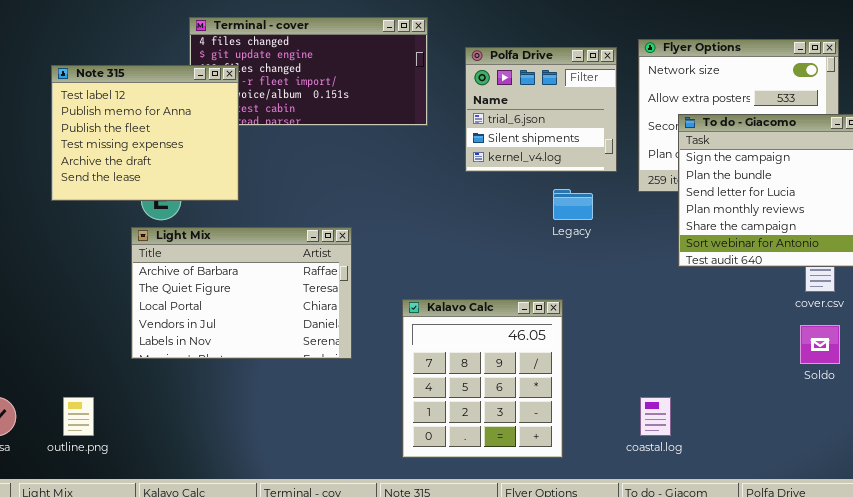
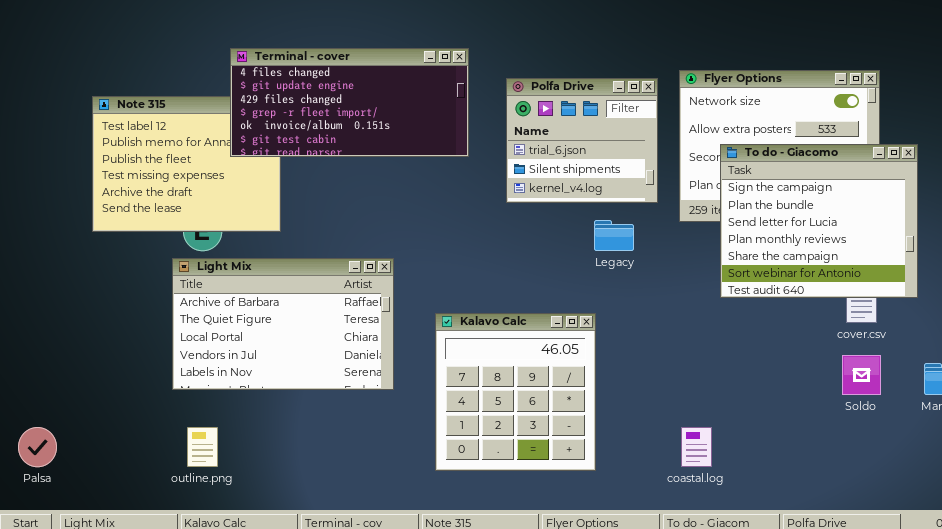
Terminal - cover: [189,17,428,126] -> [230,48,469,157], raised
Kalavo Calc: [402,299,563,458] -> [435,313,596,471], moved
outline.png: [63,397,94,436] -> [187,427,218,467], moved

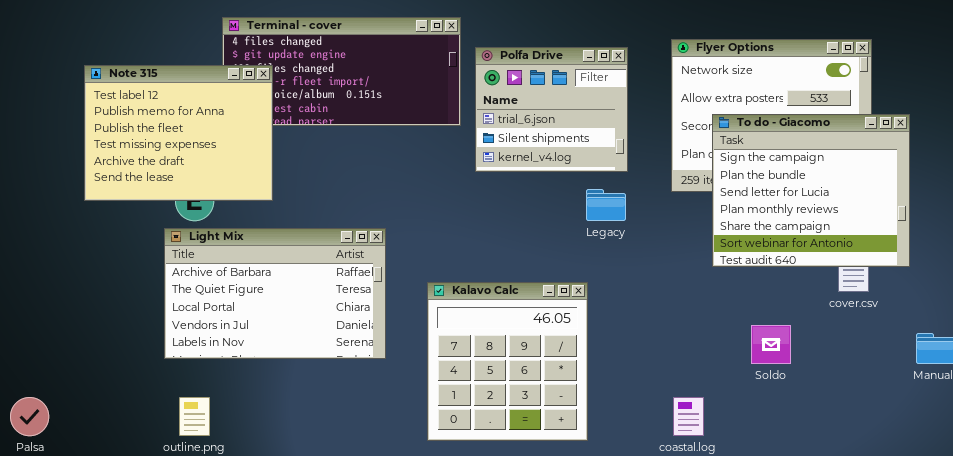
Polfa Drive: [506,78,658,203] -> [475,47,628,172], moved
Note 315: [92,96,281,232] -> [84,65,273,201], raised
Soldo: [842,355,881,395] -> [751,325,791,364], moved

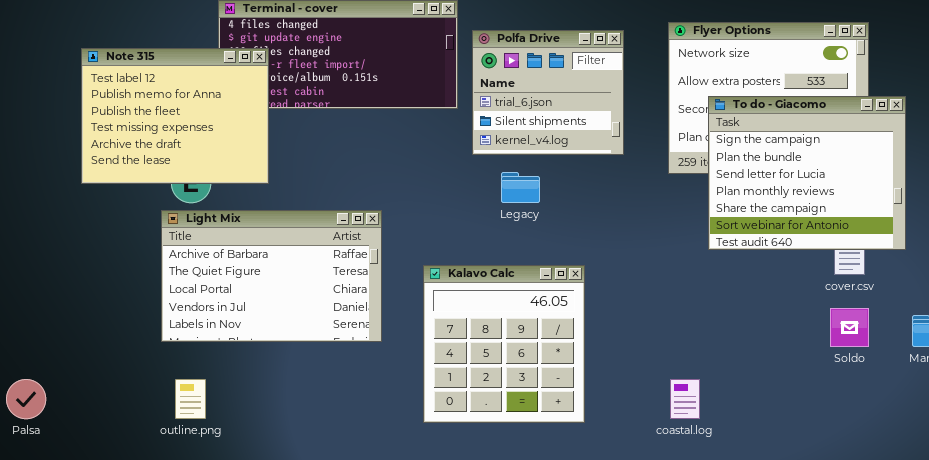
Legacy: [586,189,626,221] -> [501,172,540,203], moved
Soldo: [751,325,791,364] -> [830,308,869,347], moved

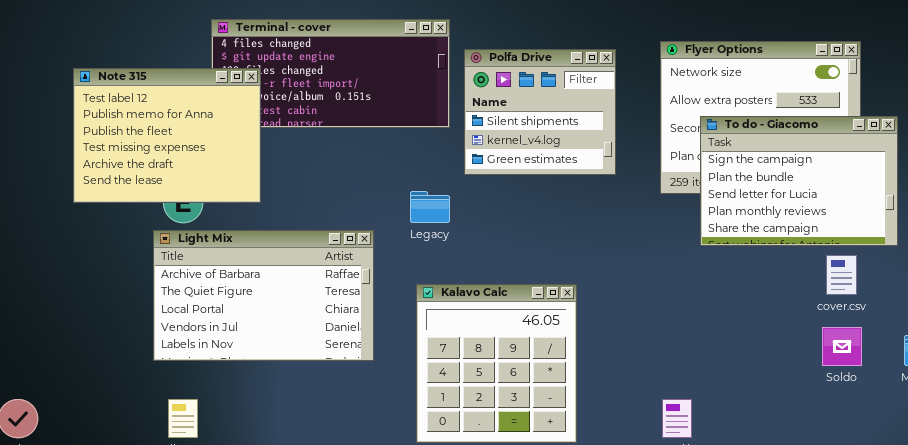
Polfa Drive: [472,30,624,155] -> [464,49,616,175], scrolled down 1 row
To do - Giacomo: [708,96,906,250] -> [700,116,898,246], resized
Legacy: [501,172,540,203] -> [410,191,450,223], moved

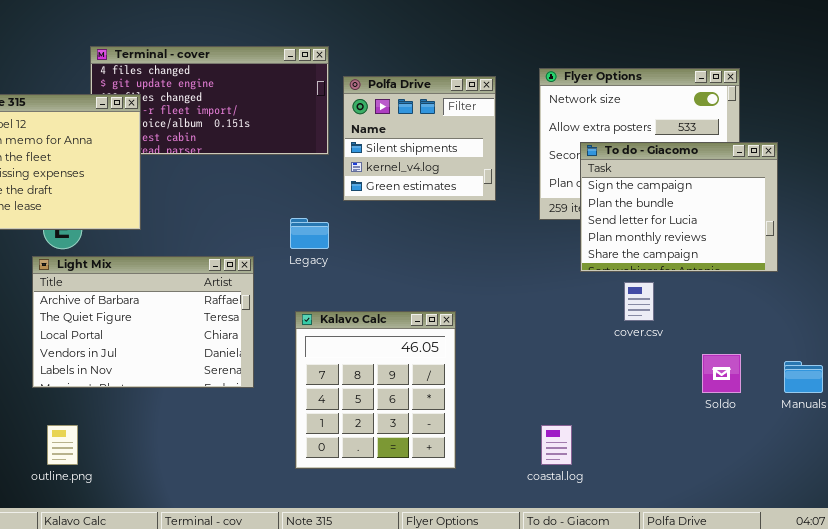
cover.csv: [826,255,857,295] -> [624,282,654,321], moved

